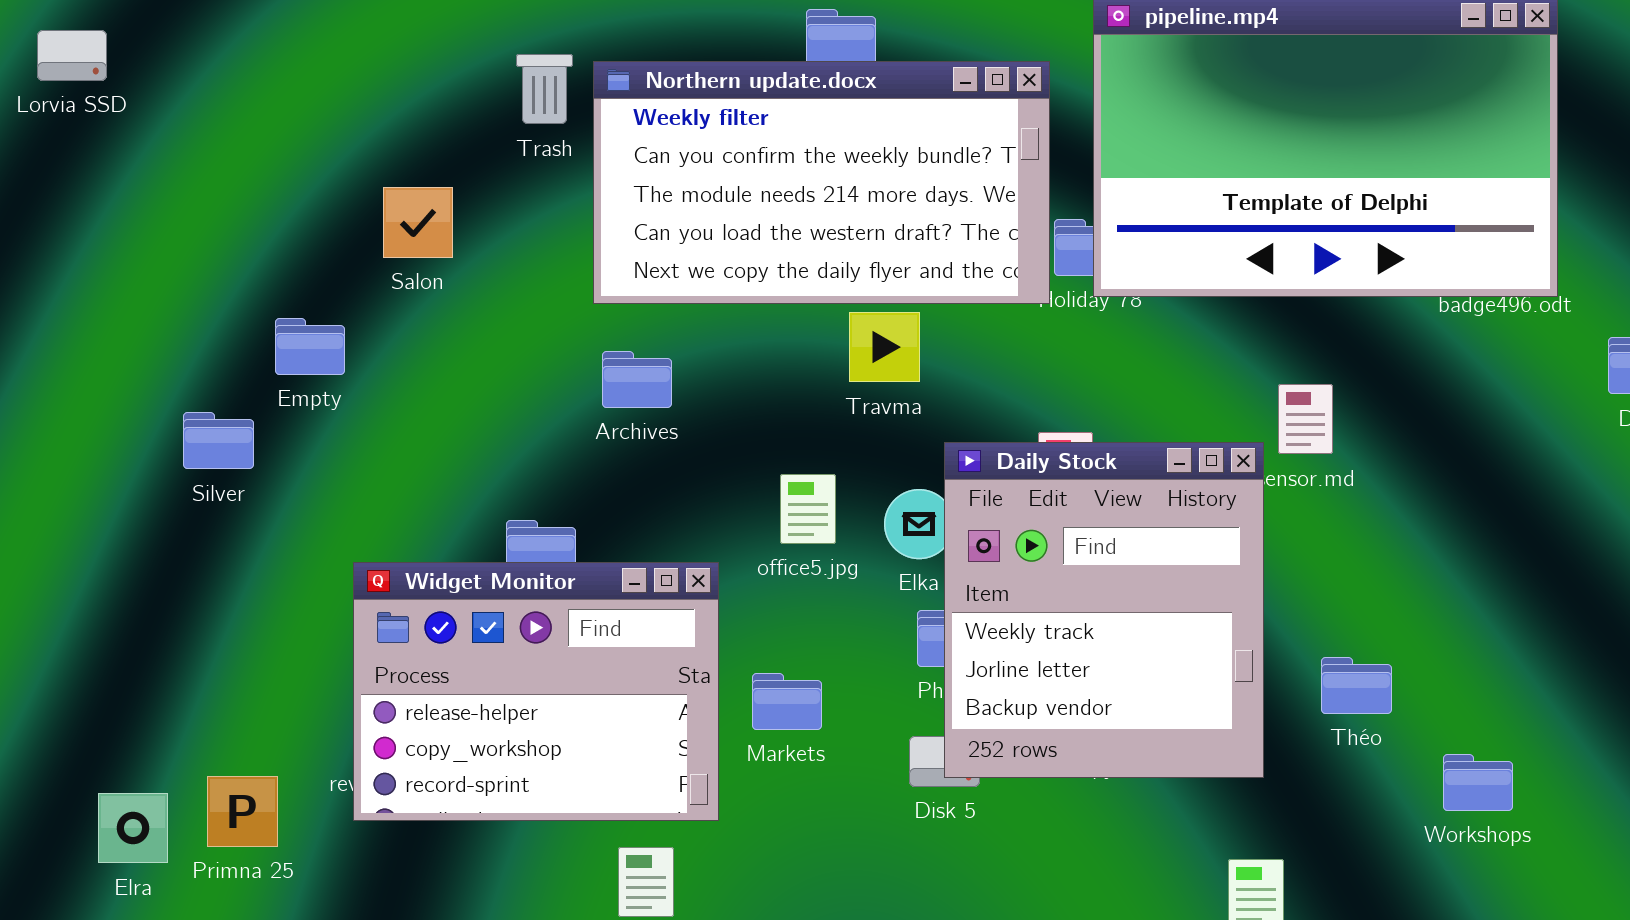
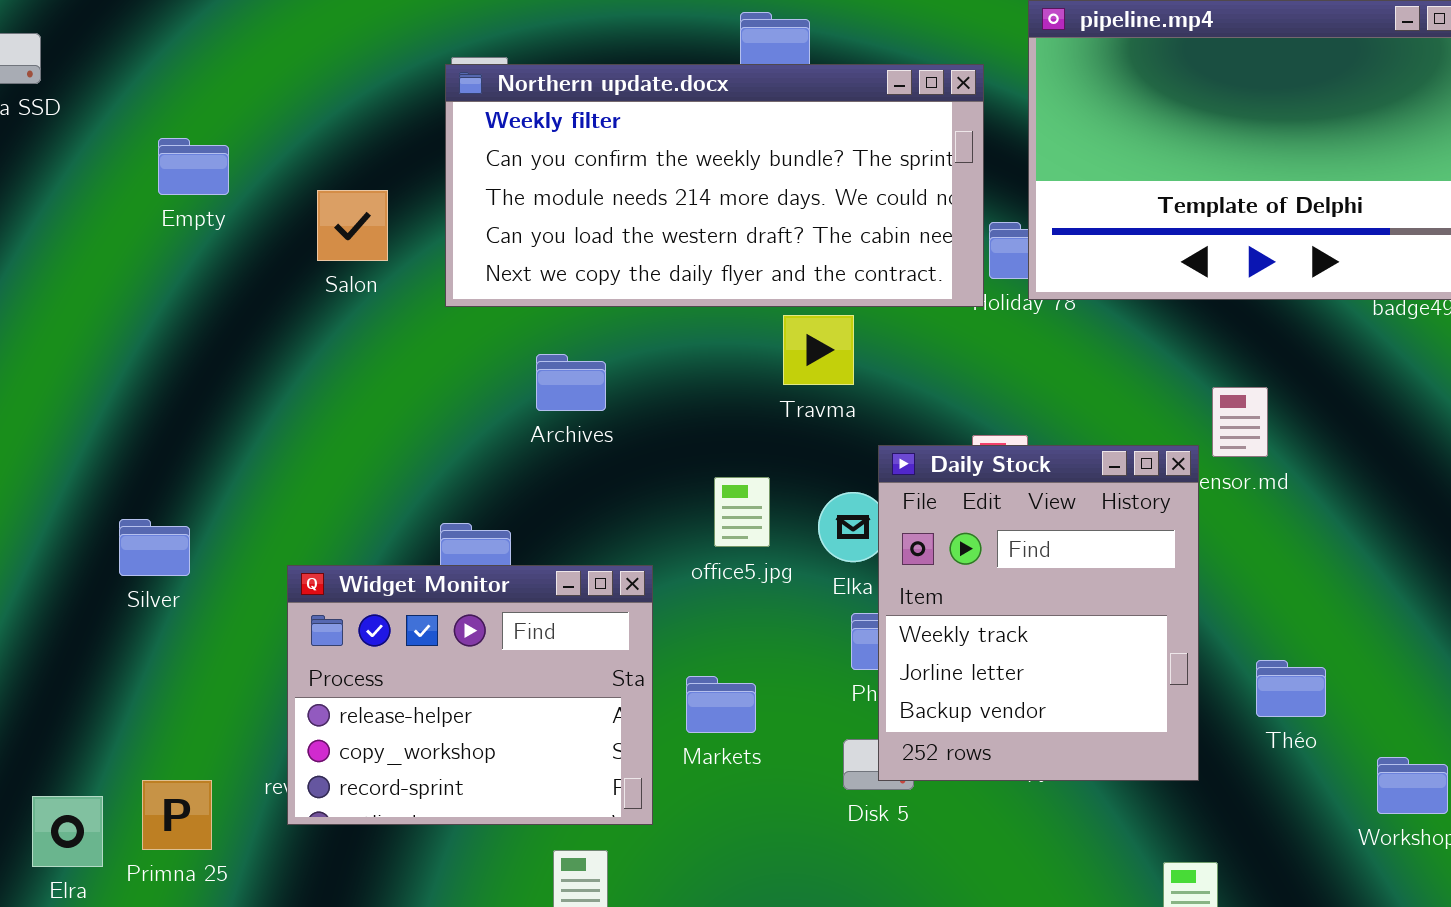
Northern update.docx: [593,61,1050,304] -> [445,64,984,307], resized
Empty: [275,318,345,375] -> [158,138,229,195], moved
Silver: [183,412,254,469] -> [119,519,190,576], moved

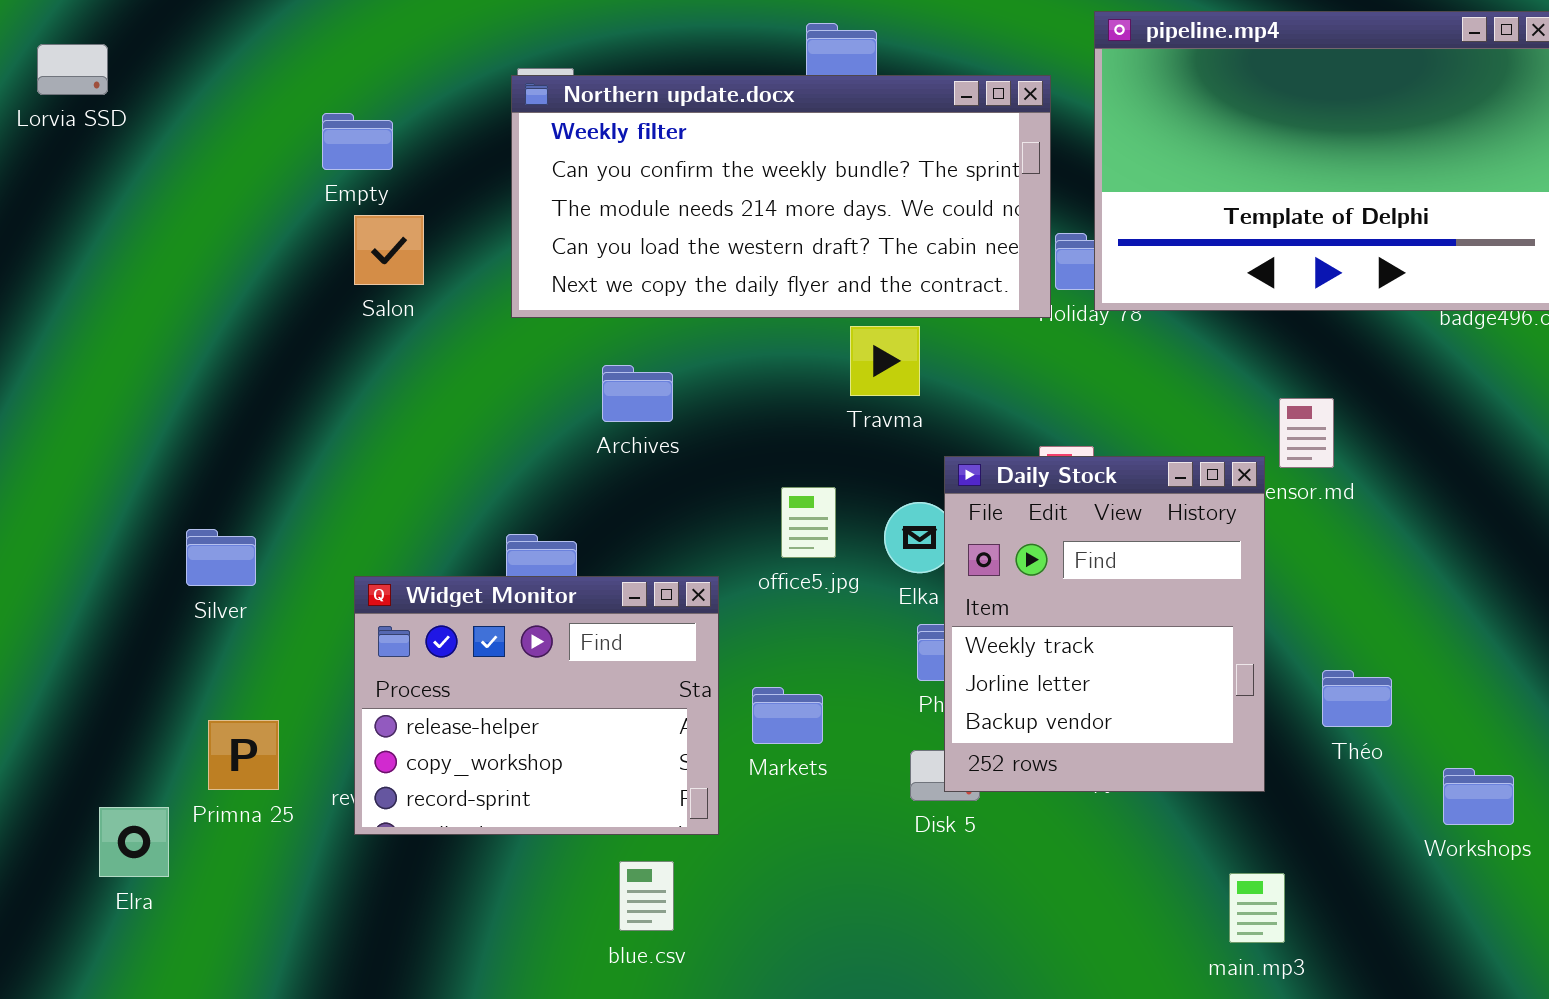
Empty: [158,138,229,195] -> [322,113,393,170], moved
Salon: [317,190,388,261] -> [354,215,424,285], moved
Primna 25: [142,780,212,850] -> [208,720,279,790], moved

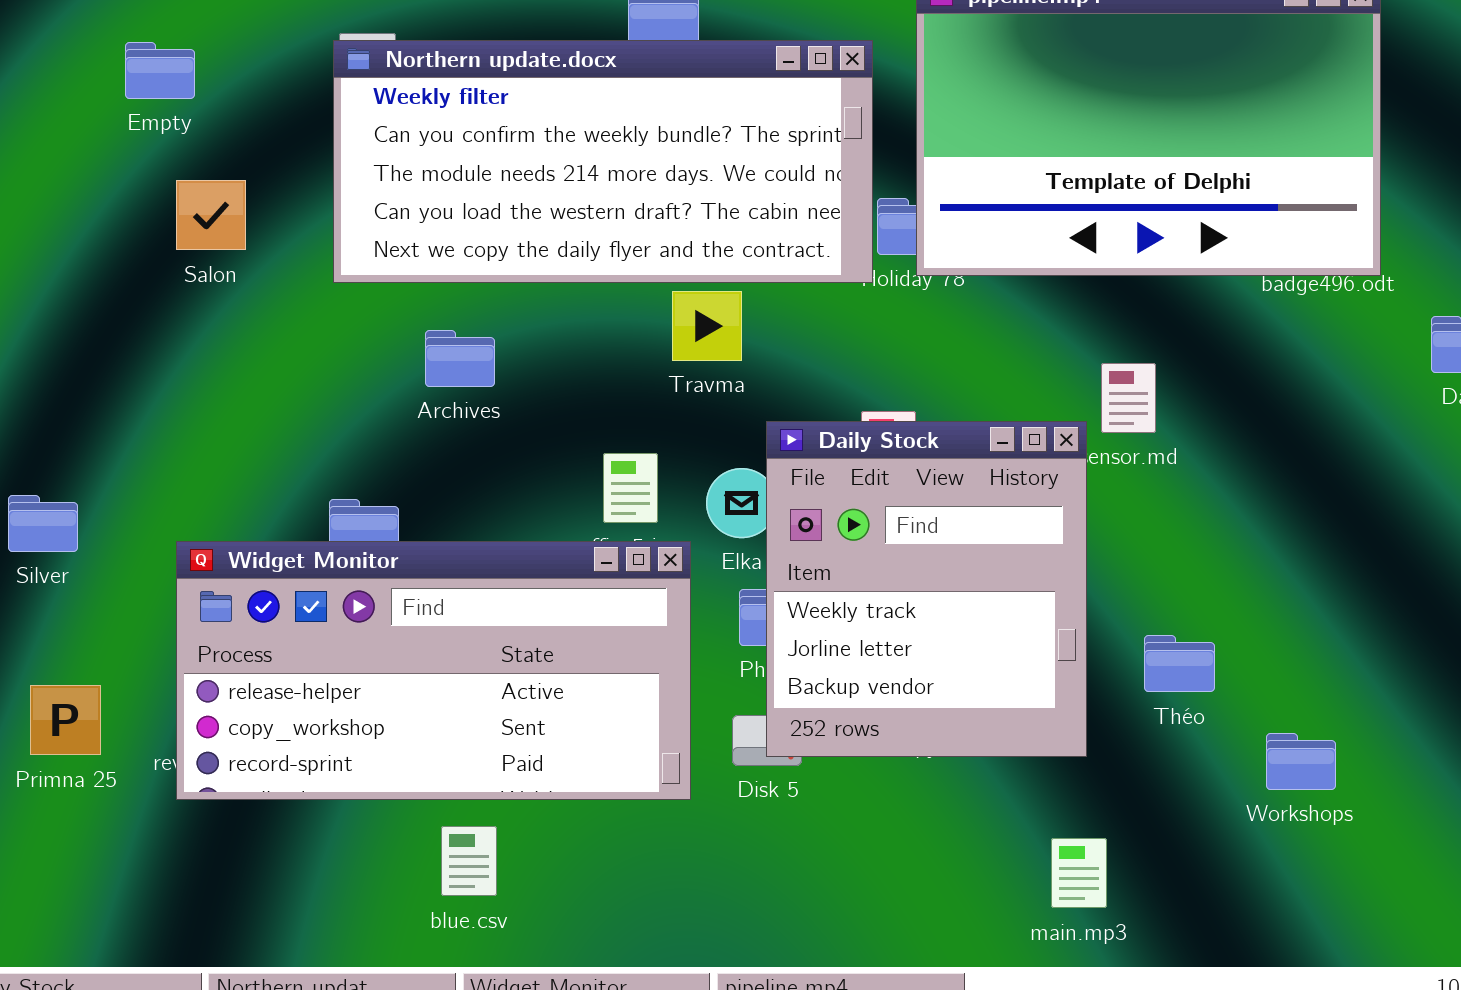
Empty: [322,113,393,170] -> [125,42,195,99], moved
Widget Monitor: [354,576,719,835] -> [176,541,691,800], resized

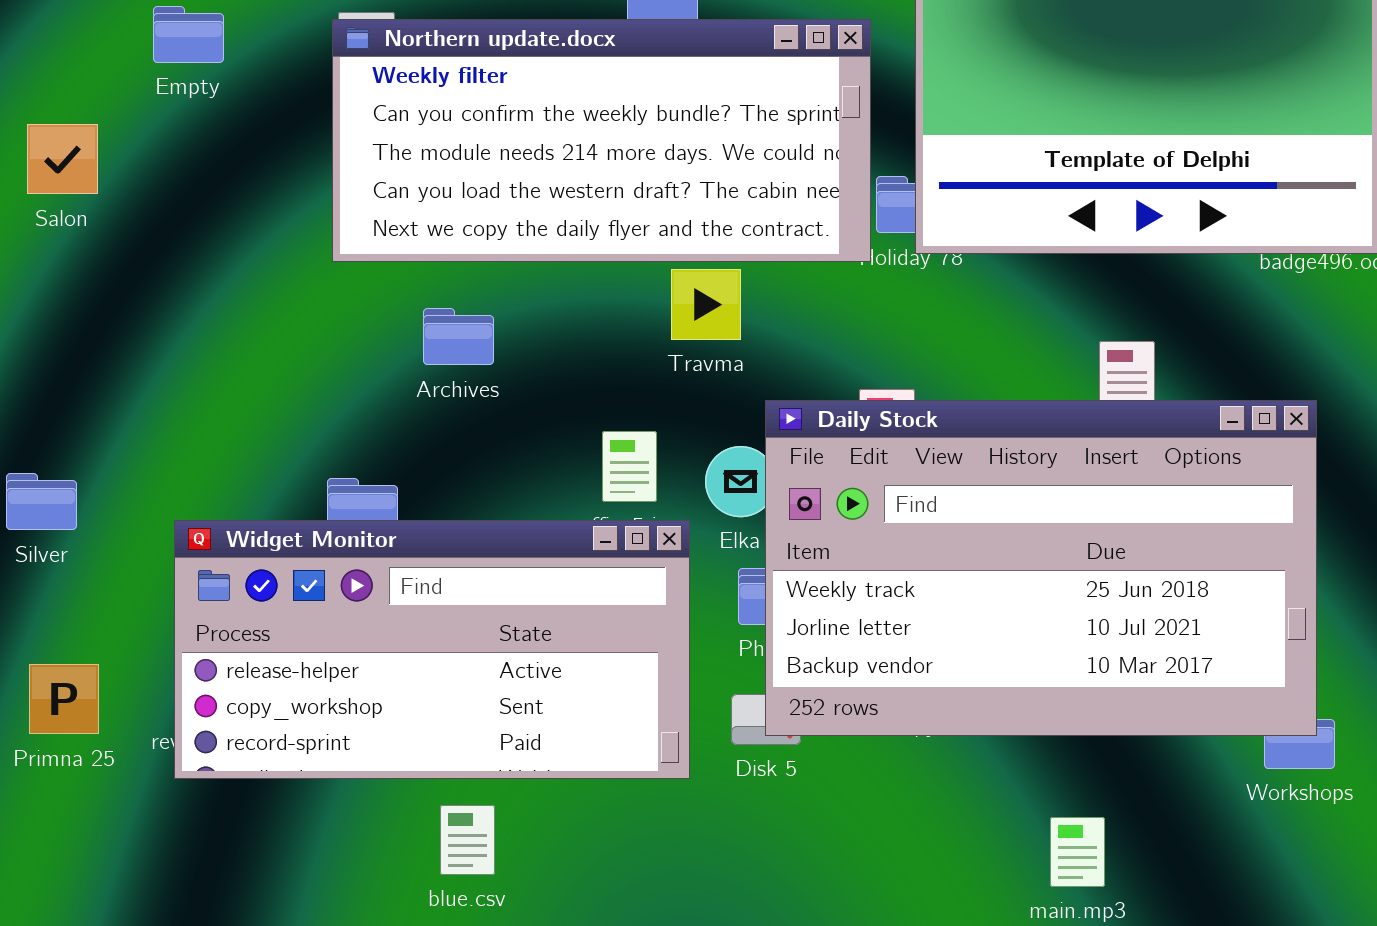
Empty: [125,42,195,99] -> [153,6,224,63], moved
Salon: [176,180,246,250] -> [27,124,98,194], moved
Daily Stock: [766,421,1087,757] -> [765,400,1317,736], resized

